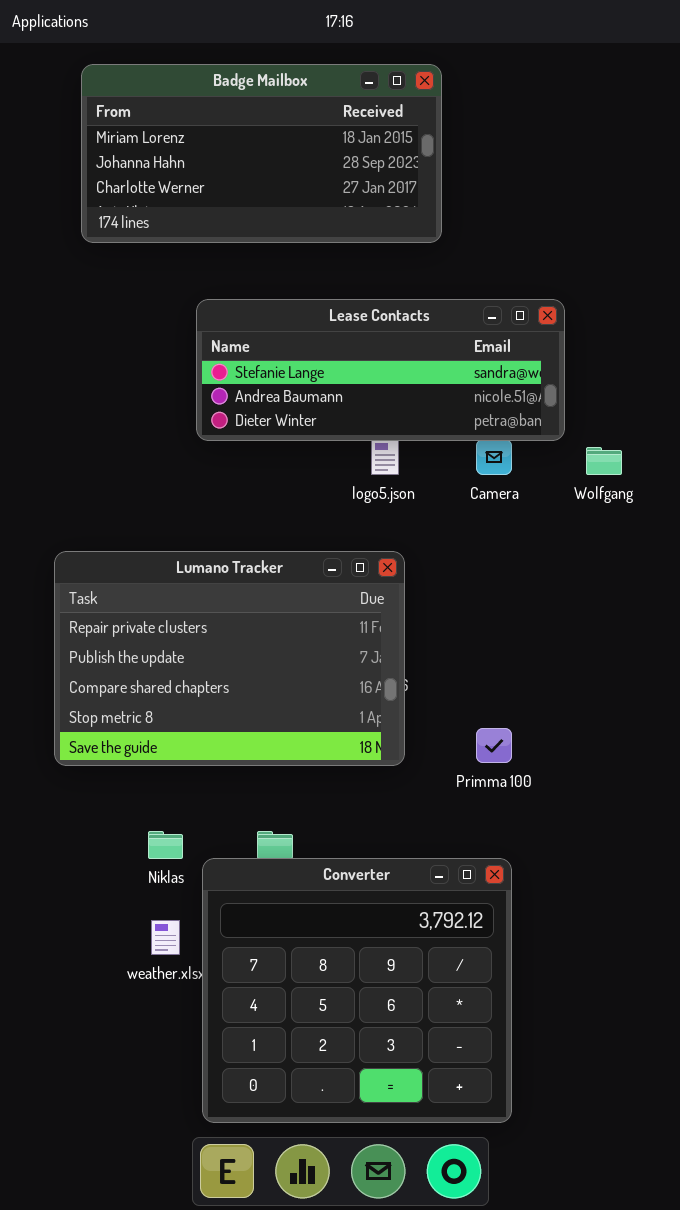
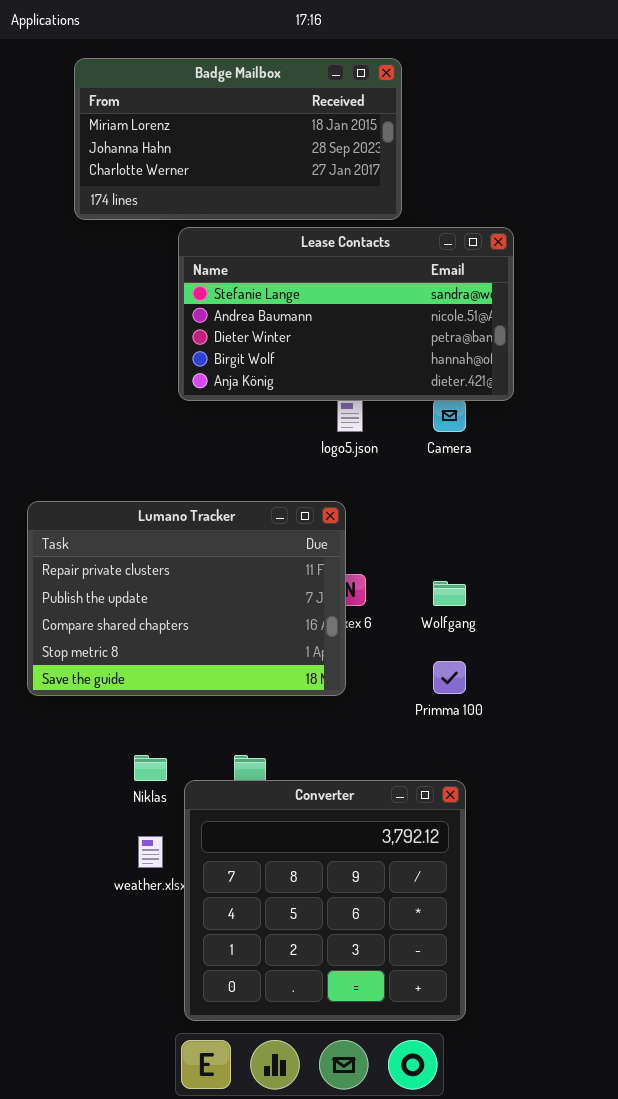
Lease Contacts: [196,299,565,441] -> [178,227,514,401], resized
Wolfgang: [586,447,622,475] -> [433,581,466,606], moved
Lumano Tracker: [54,551,405,766] -> [27,501,346,696], moved

